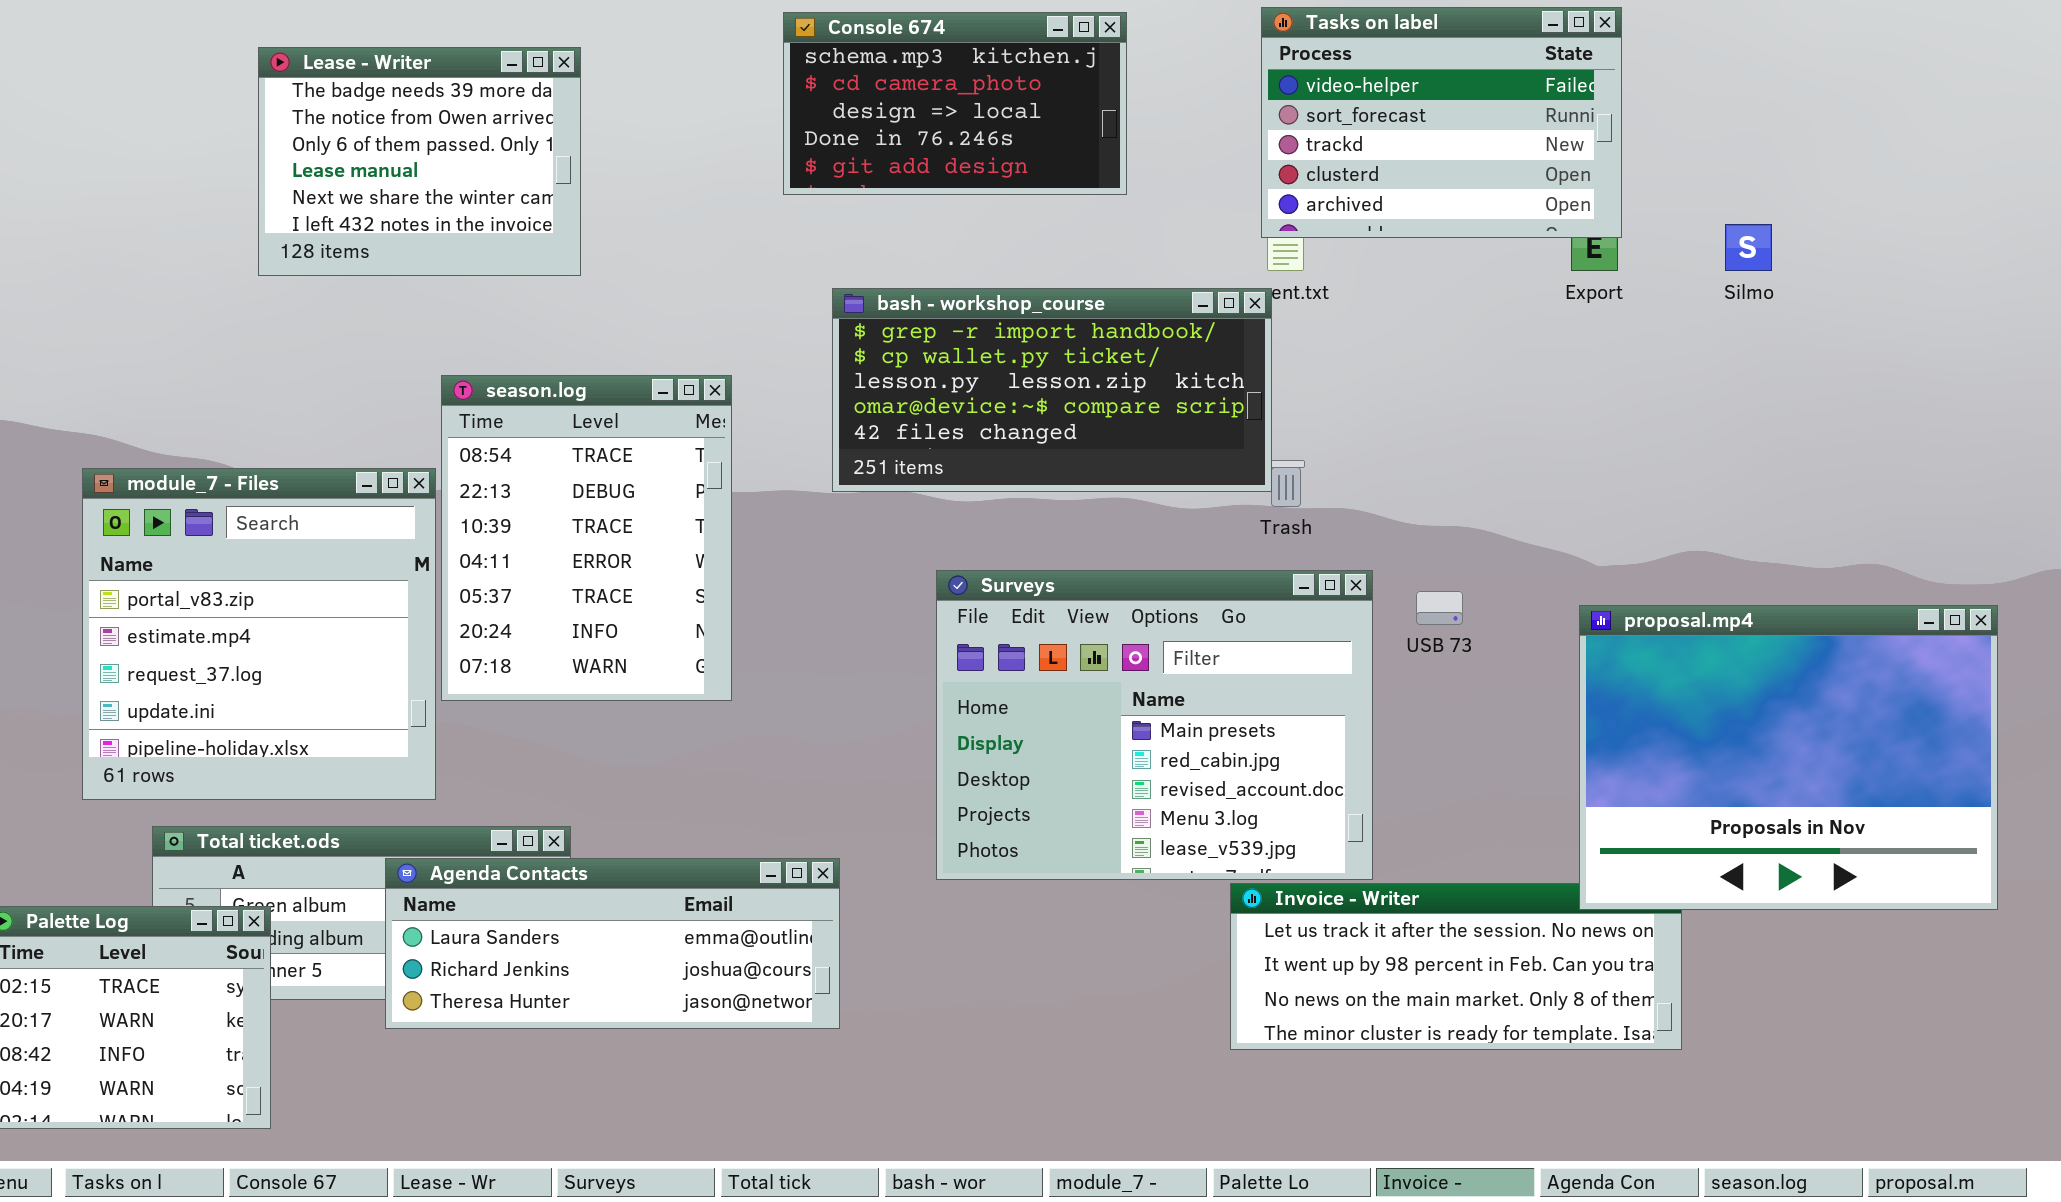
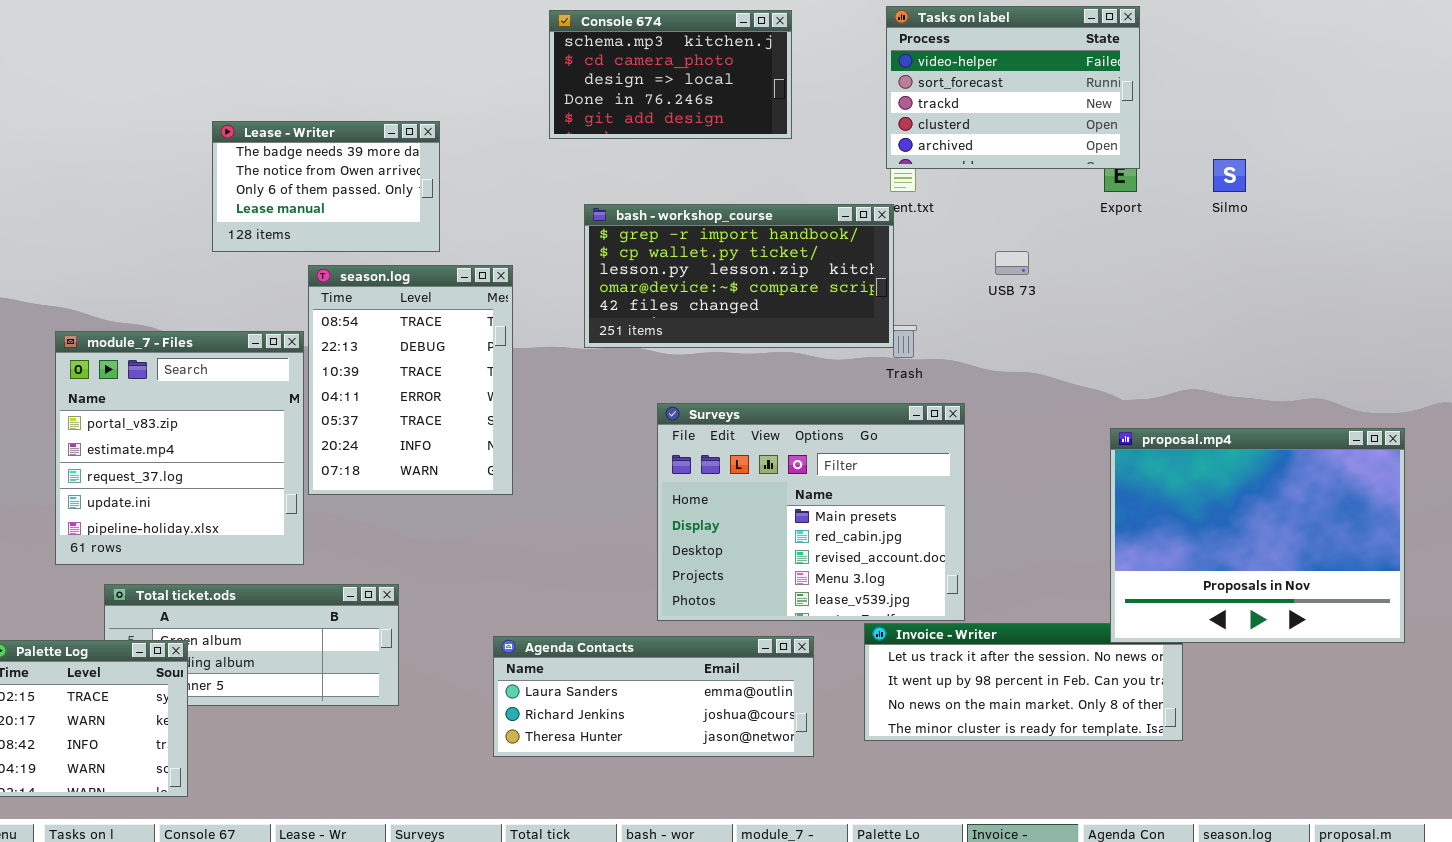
Lease - Writer: [258,47,581,276] -> [212,121,440,252], moved, resized
USB 73: [1416,591,1463,625] -> [995,251,1029,275], moved
Agenda Contacts: [385,858,840,1029] -> [493,636,814,757], moved

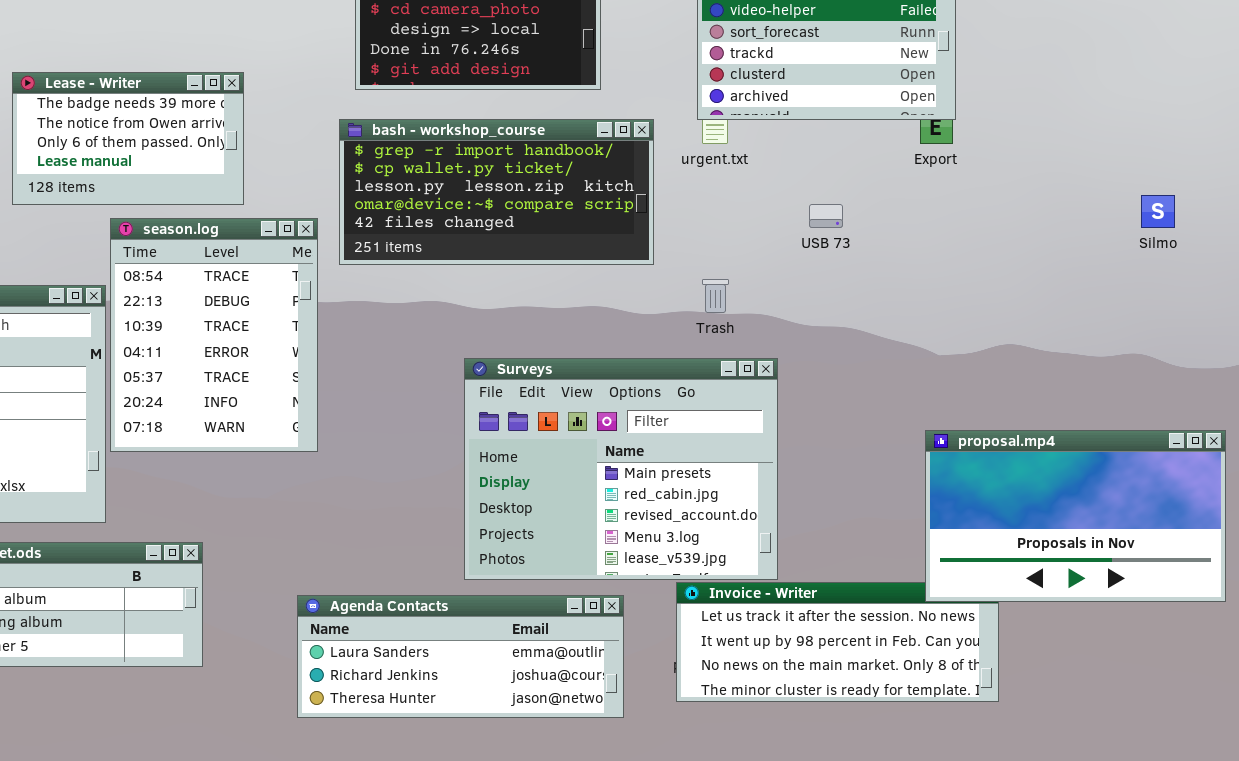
Silmo: [1213,159,1246,192] -> [1141,195,1175,228], moved
bash - workshop_course: [584,204,894,348] -> [339,119,654,265], moved
proposal.mp4: [1110,428,1405,643] -> [925,430,1226,602], resized

